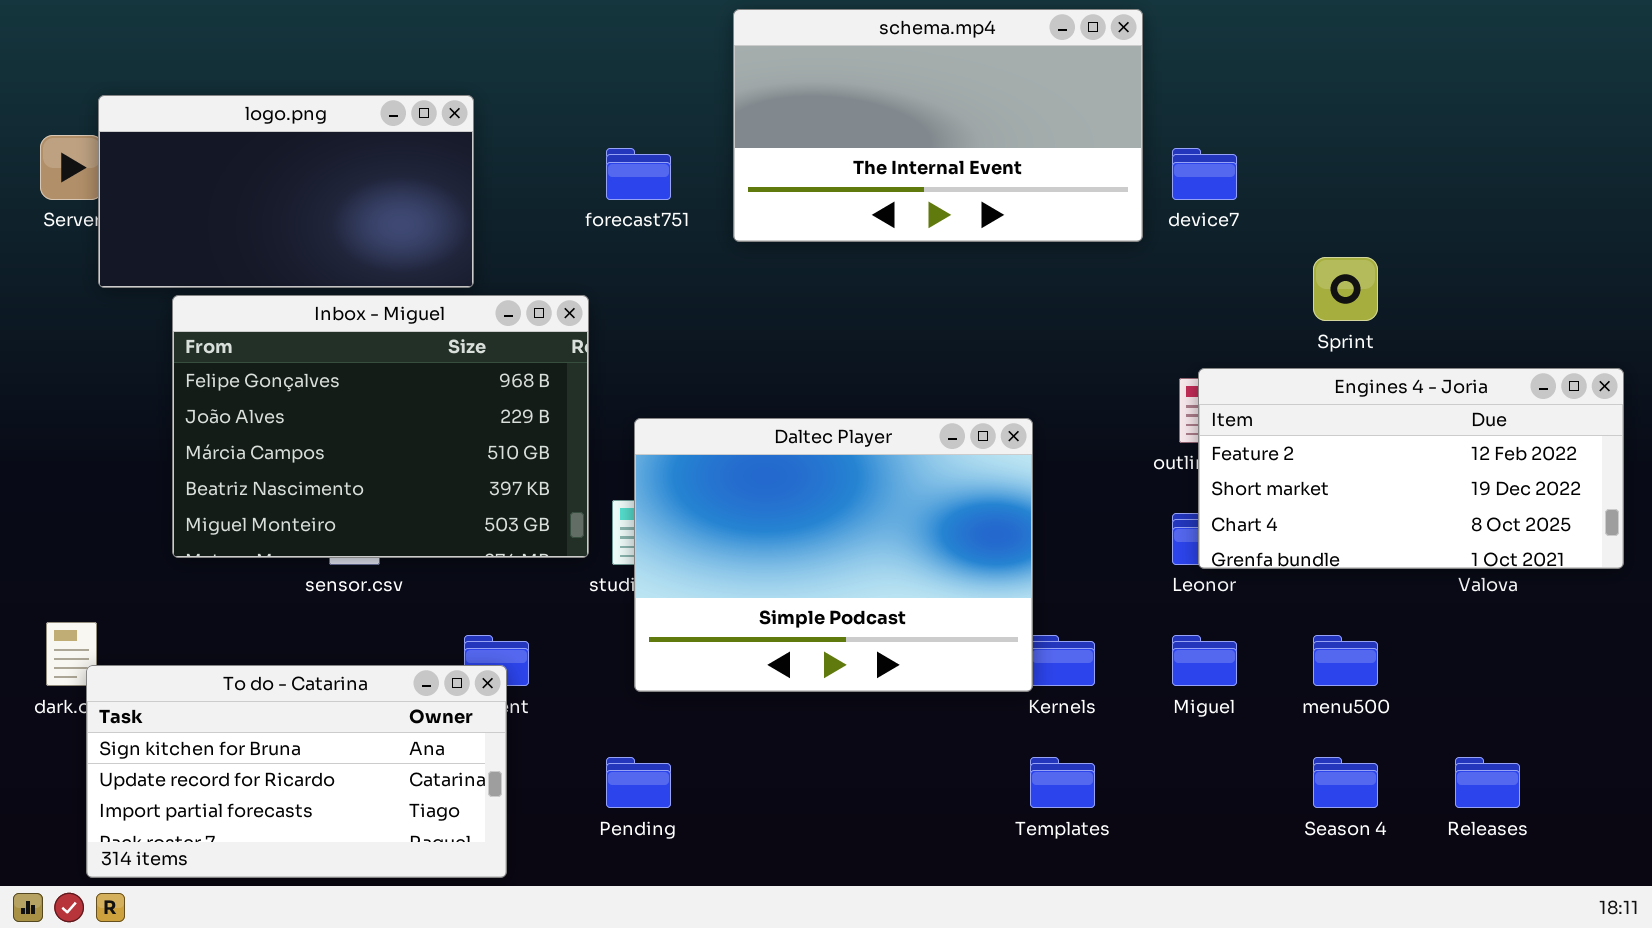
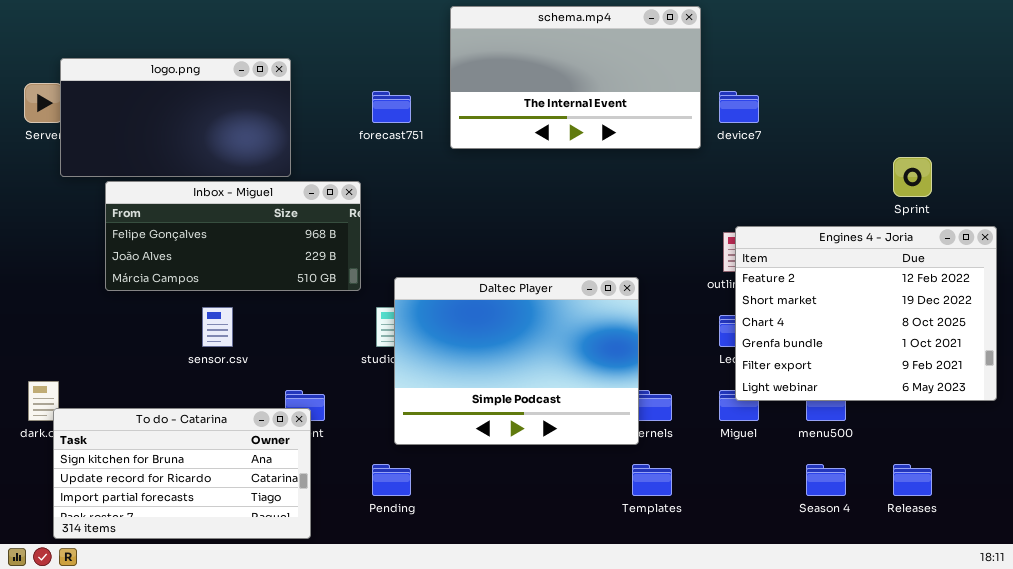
Sprint: [1313,257,1378,321] -> [893,157,932,197], moved
Inbox - Miguel: [172,295,589,558] -> [105,181,361,291], resized
Engines 4 - Joria: [1198,368,1624,569] -> [735,226,997,401], resized
Daltec Player: [634,418,1033,692] -> [394,277,639,445], moved

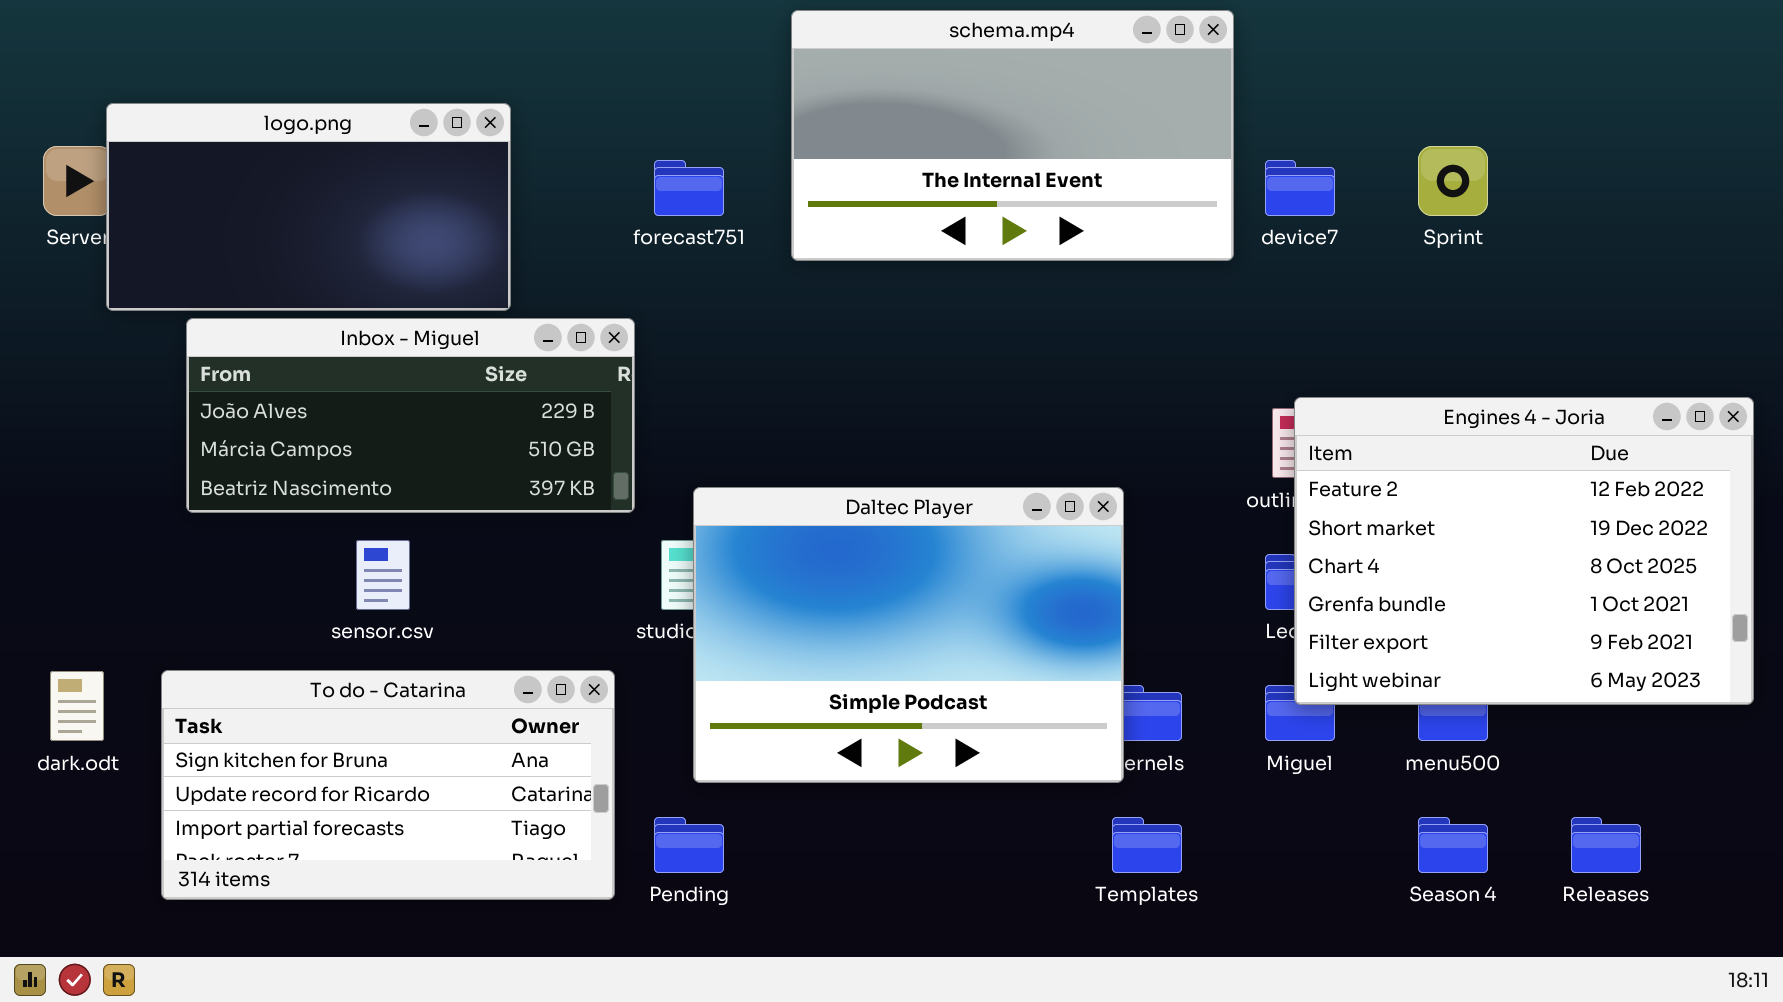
Sprint: [893,157,932,197] -> [1418,146,1488,216], moved
Inbox - Miguel: [105,181,361,291] -> [186,318,635,513], scrolled down 1 row
To do - Catarina: [53,408,311,539] -> [161,670,615,900], moved

